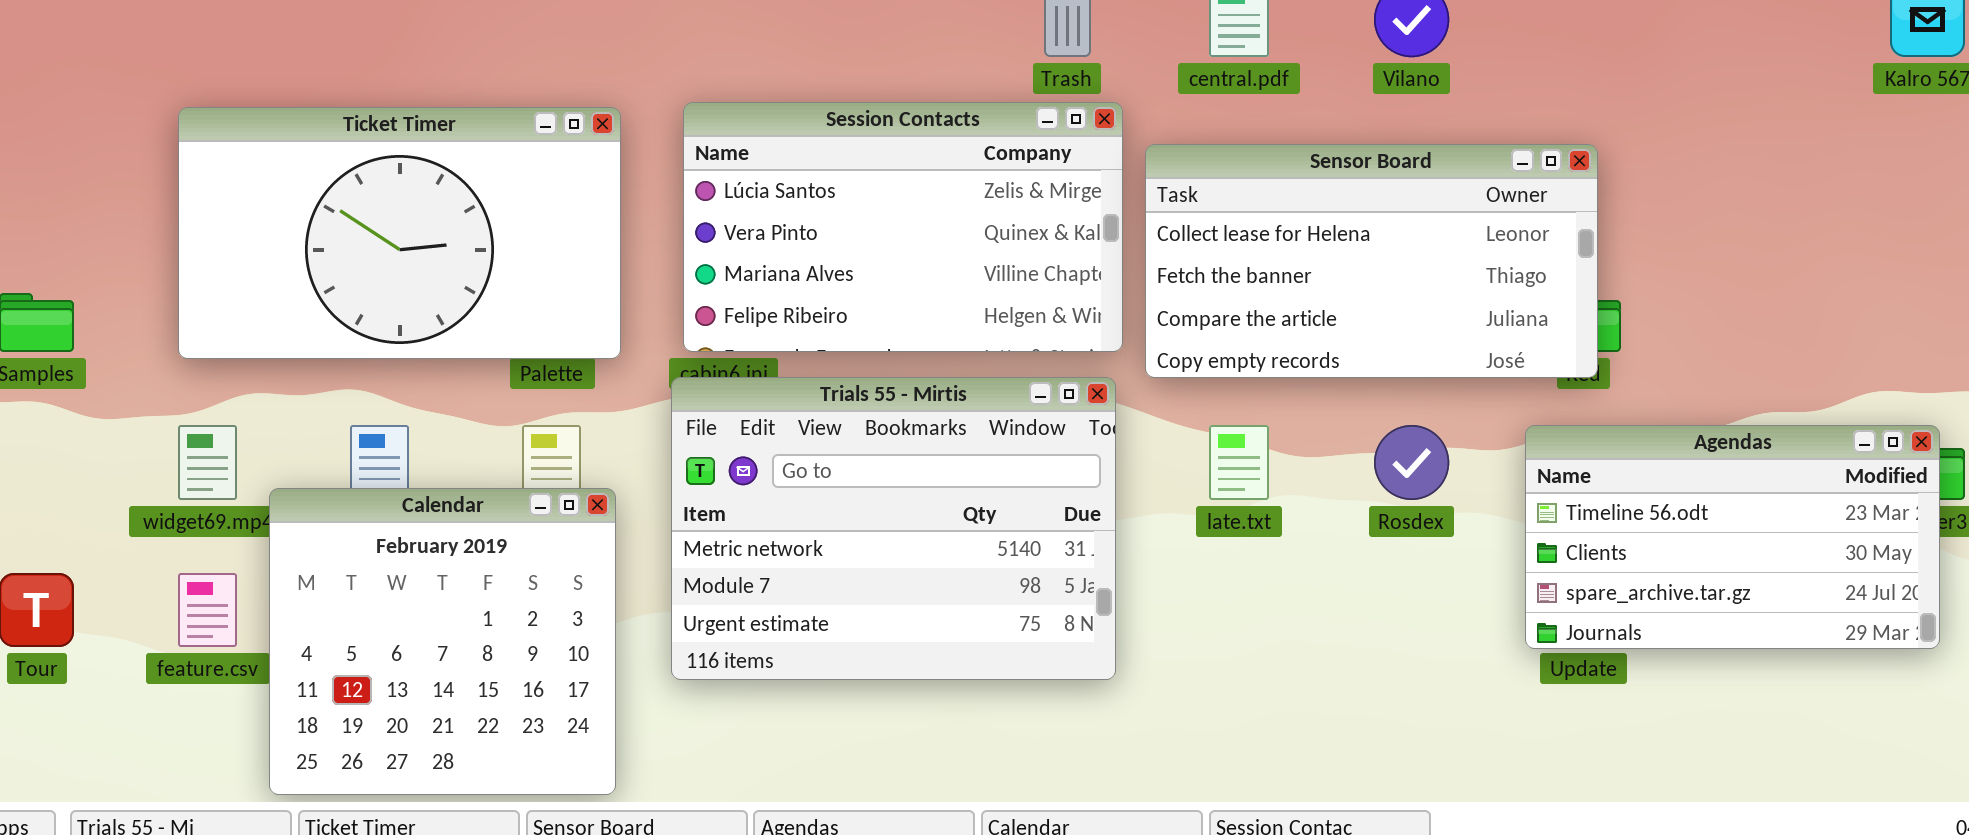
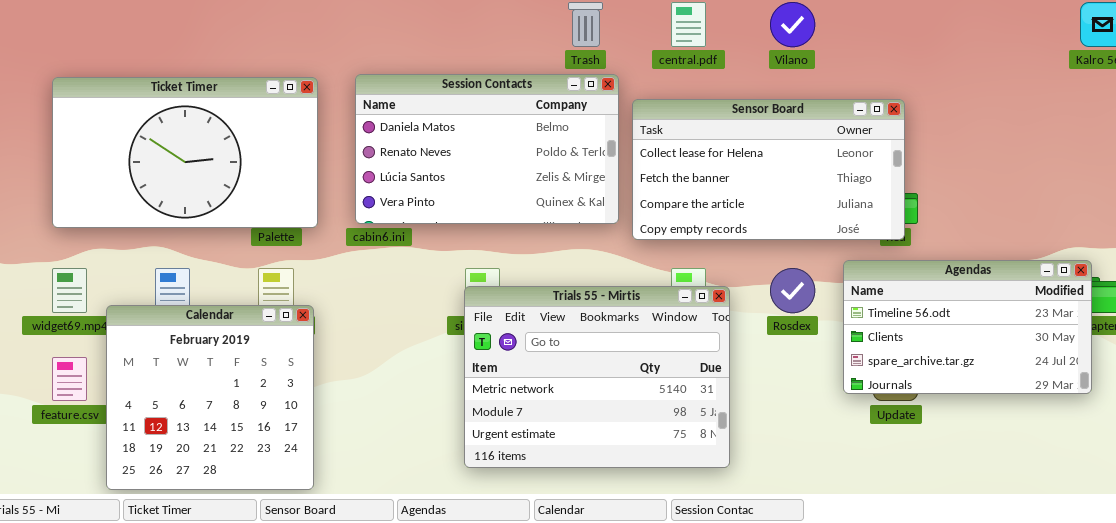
Session Contacts: [683,102,1123,352] -> [355,74,619,224], scrolled up 2 rows
Trials 55 - Mirtis: [671,377,1116,680] -> [464,286,730,468], moved
Agendas: [1525,425,1940,649] -> [843,260,1092,394], moved

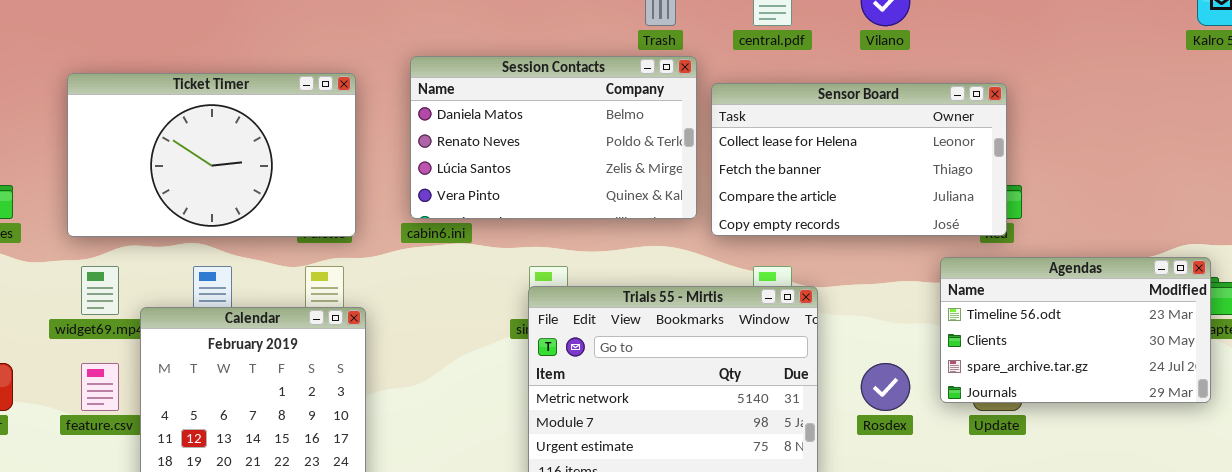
Ticket Timer: [52,77,318,228] -> [67,73,356,237], moved
Rosdex: [770,268,815,313] -> [861,363,910,411], moved

